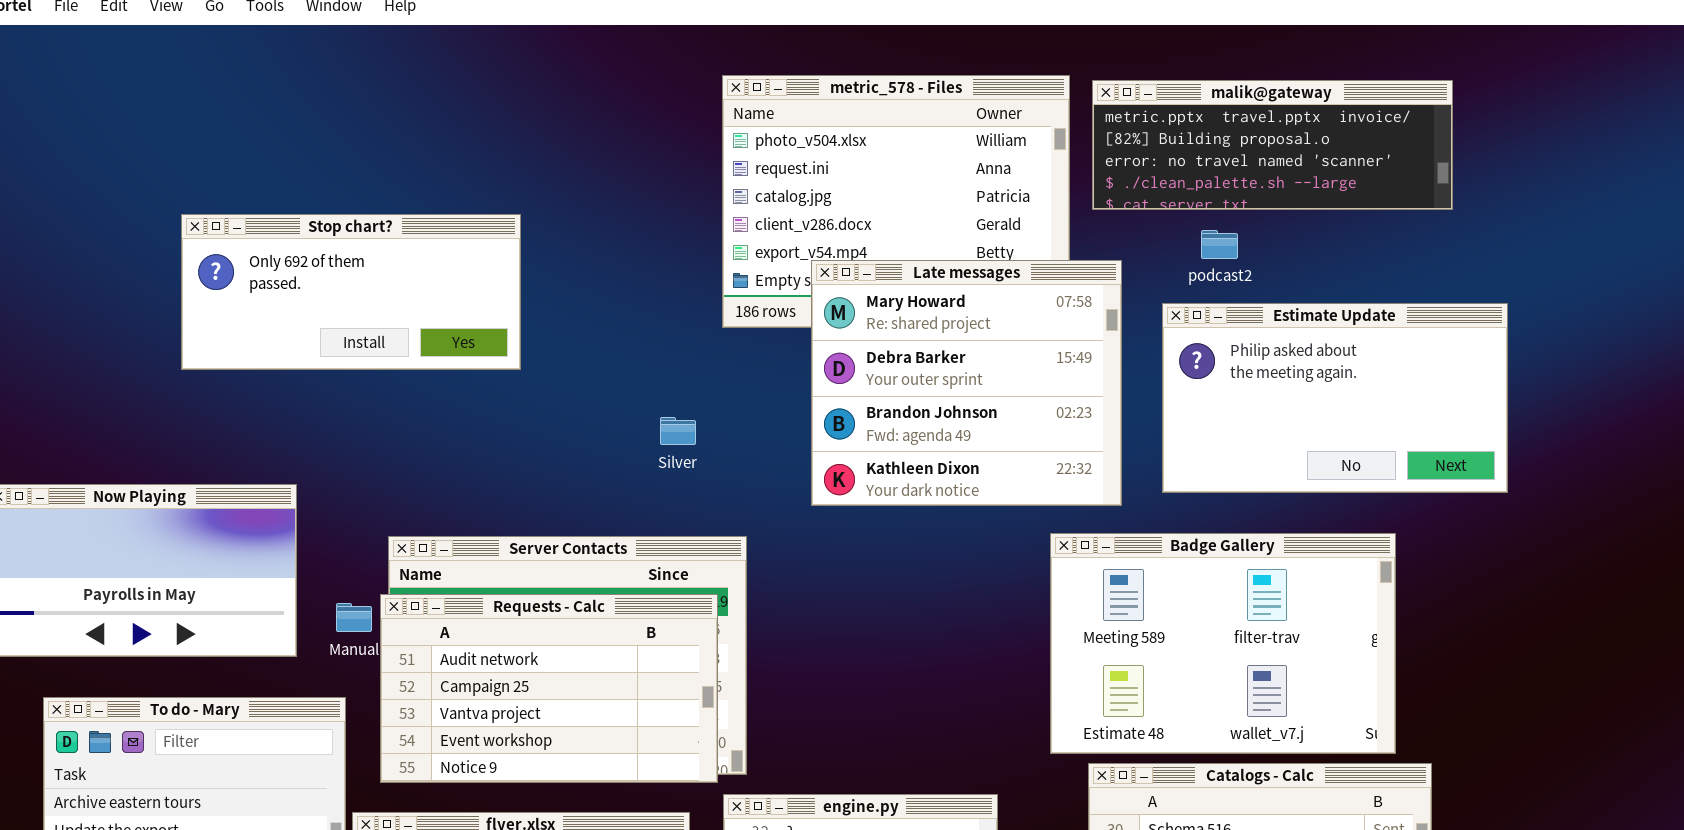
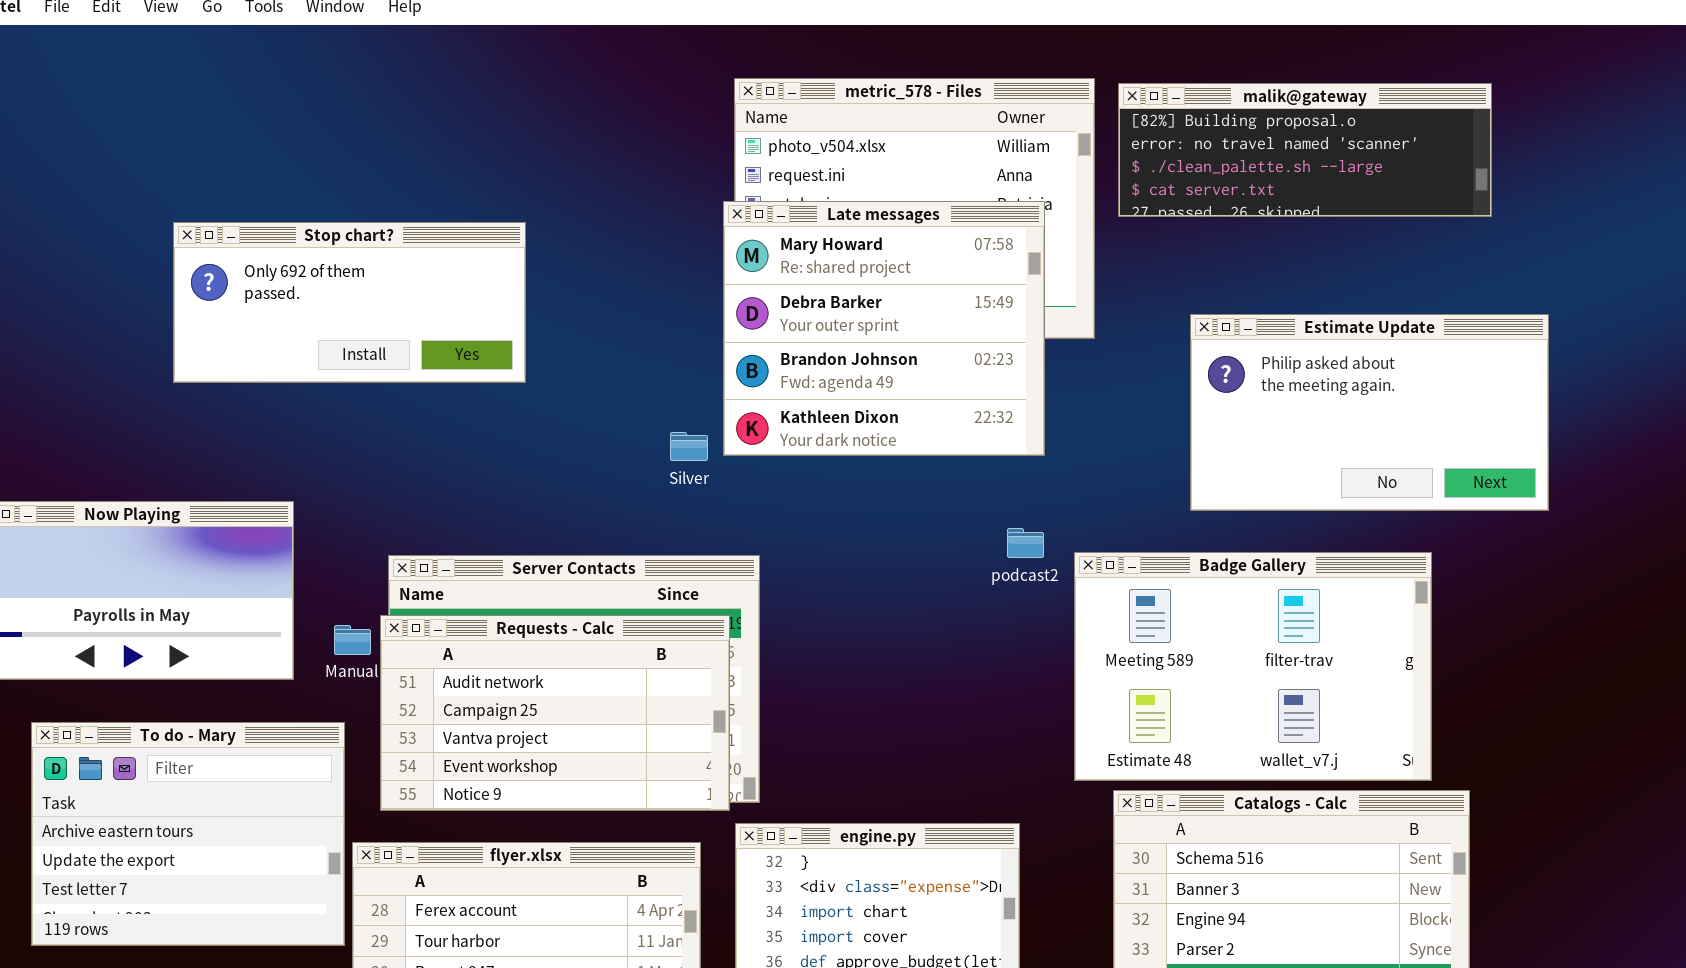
malik@gateway: [1092,80,1453,210] -> [1118,83,1492,217], scrolled down 1 row
podcast2: [1201,230,1238,259] -> [1007,528,1044,558], moved
Late messages: [811,260,1122,506] -> [723,201,1045,456], moved

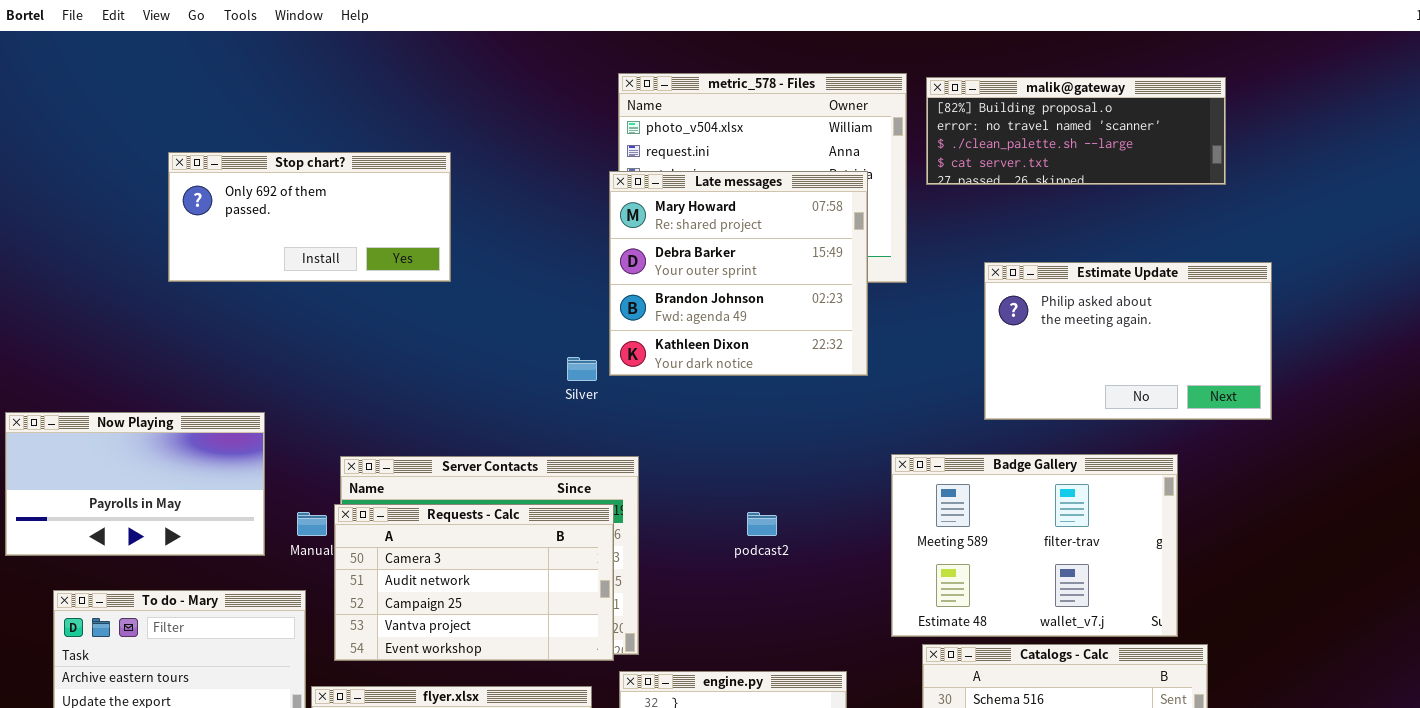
Stop chart?: [173,222,526,383] -> [168,152,451,282], moved
podcast2: [1007,528,1044,558] -> [747,512,777,536], moved
Requests - Calc: [380,615,730,811] -> [334,504,614,661], scrolled up 1 row

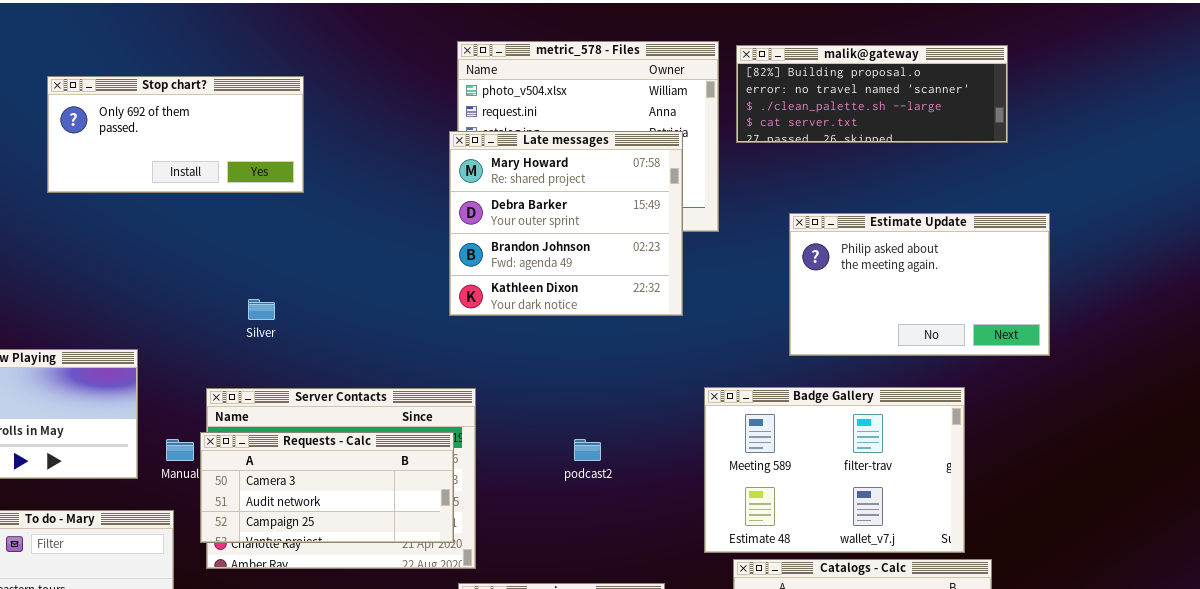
Stop chart?: [168,152,451,282] -> [47,76,304,193], moved
Silver: [567,357,597,381] -> [248,299,275,320], moved
Requests - Calc: [334,504,614,661] -> [200,432,454,543], resized

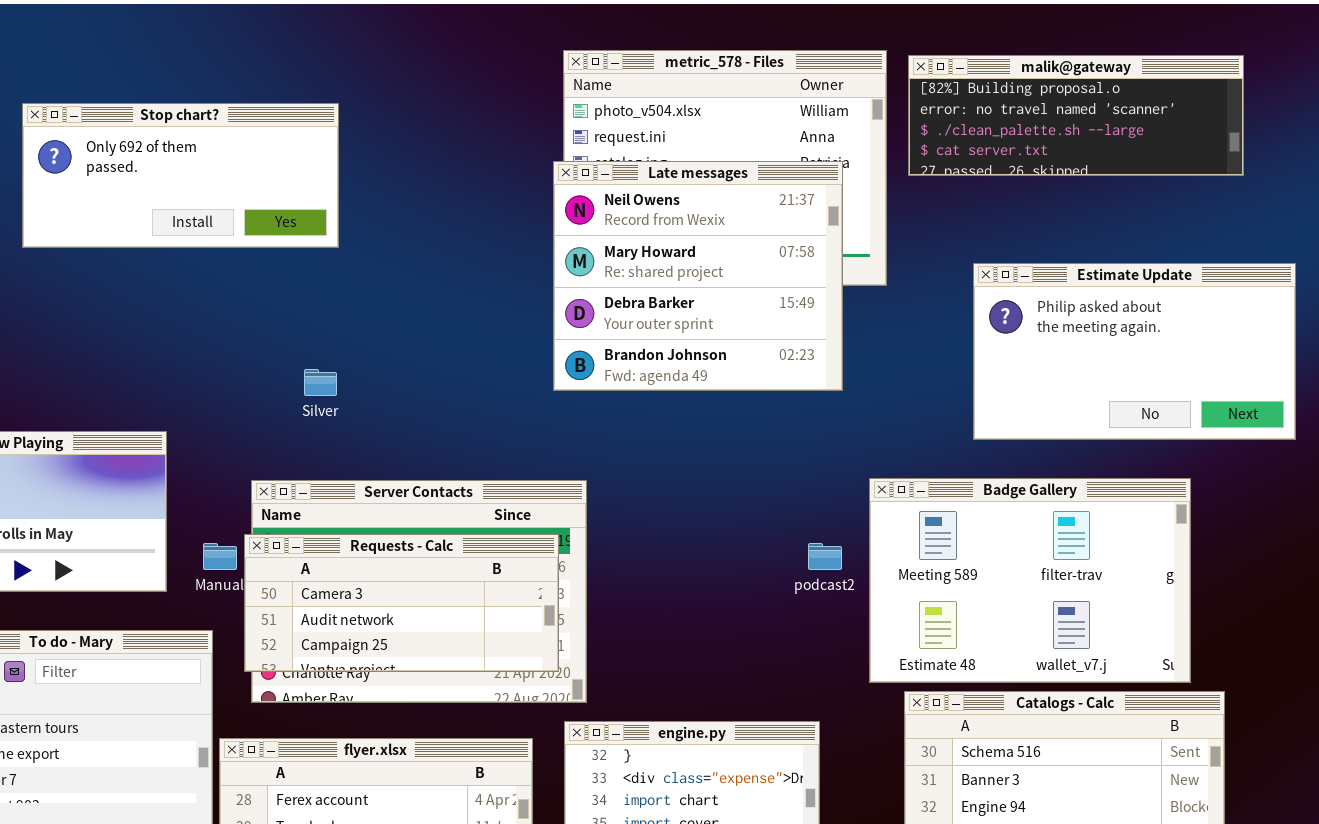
Stop chart?: [47,76,304,193] -> [22,103,339,248], moved
Late messages: [449,131,683,316] -> [553,161,843,391], scrolled up 1 row
podcast2: [574,439,601,461] -> [808,543,842,570], moved

